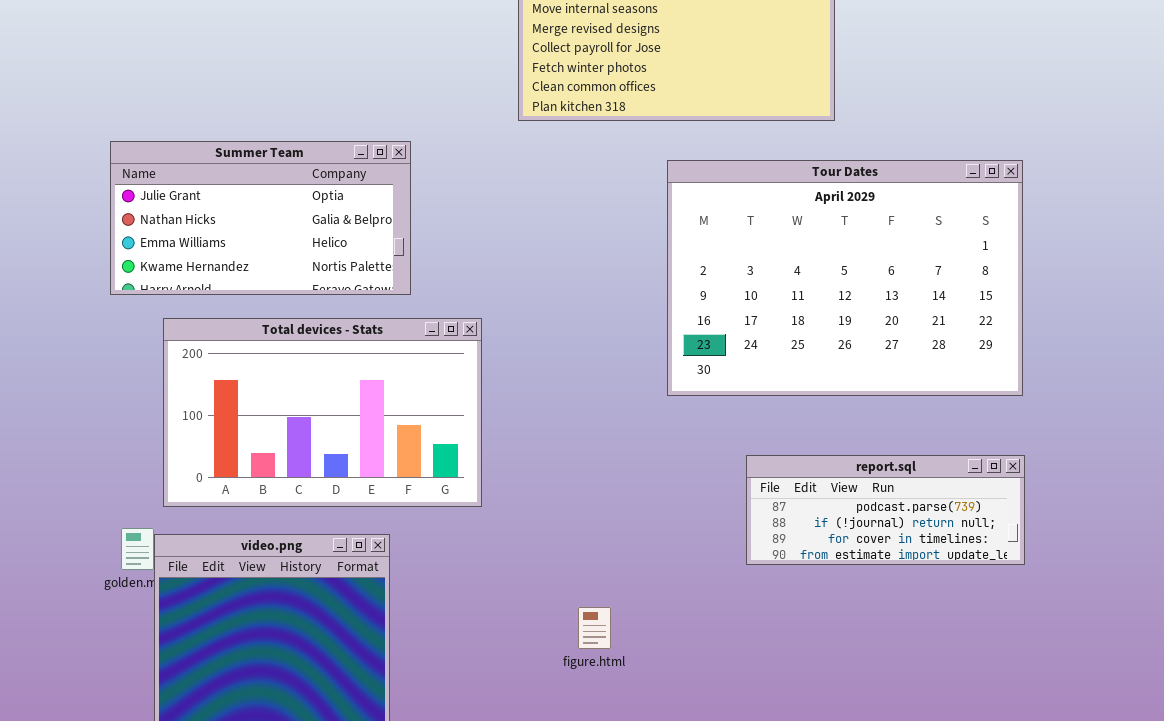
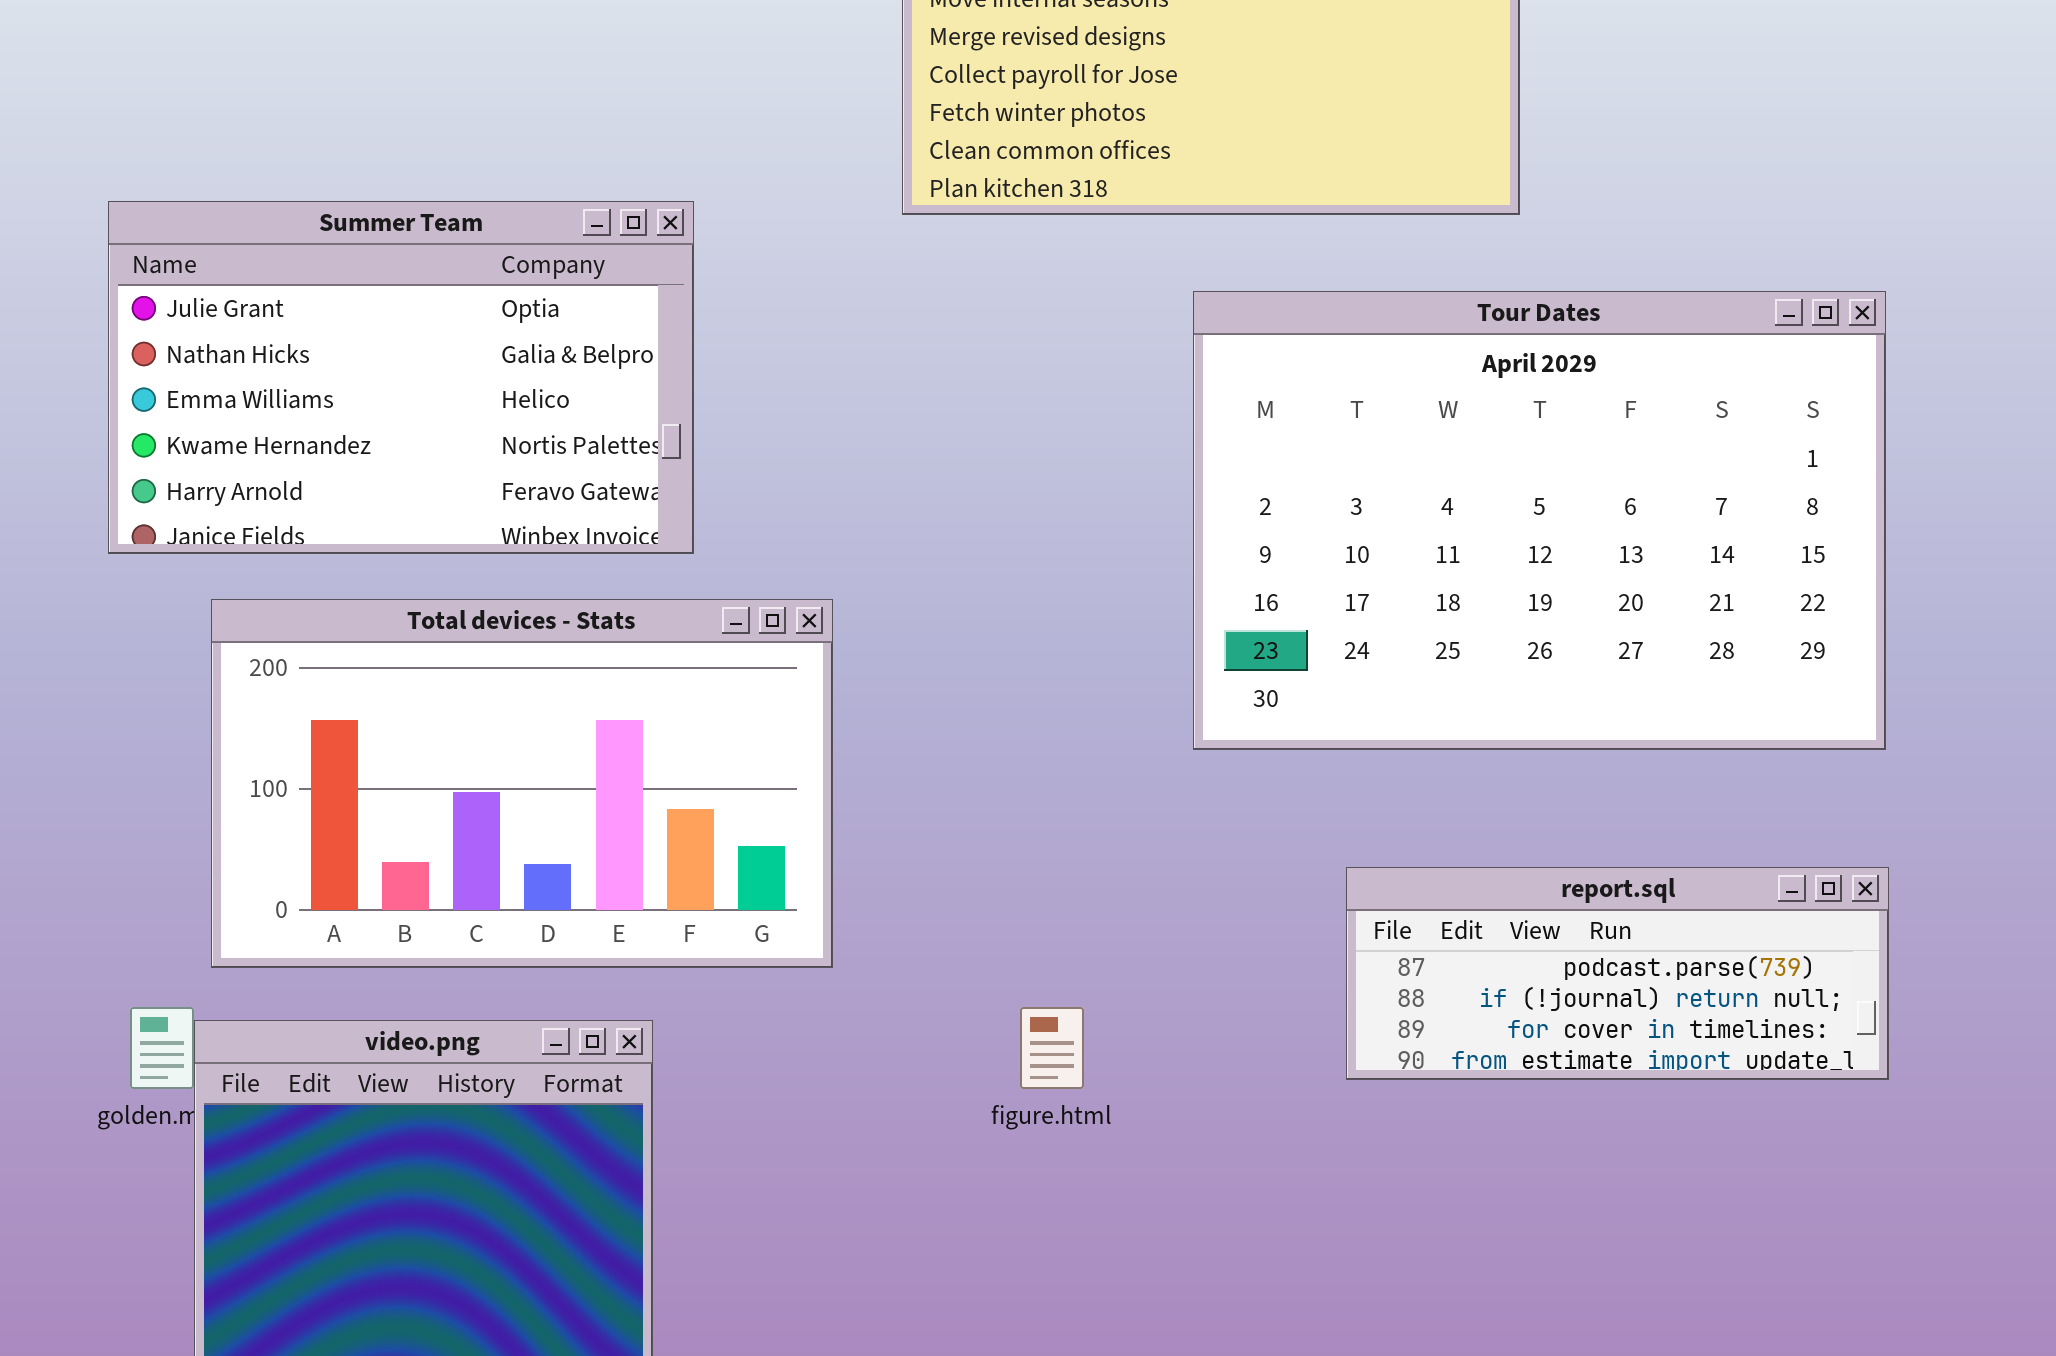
Summer Team: [110,141,411,295] -> [108,201,694,554], resized
figure.html: [578,607,611,649] -> [1020,1007,1084,1089], moved

